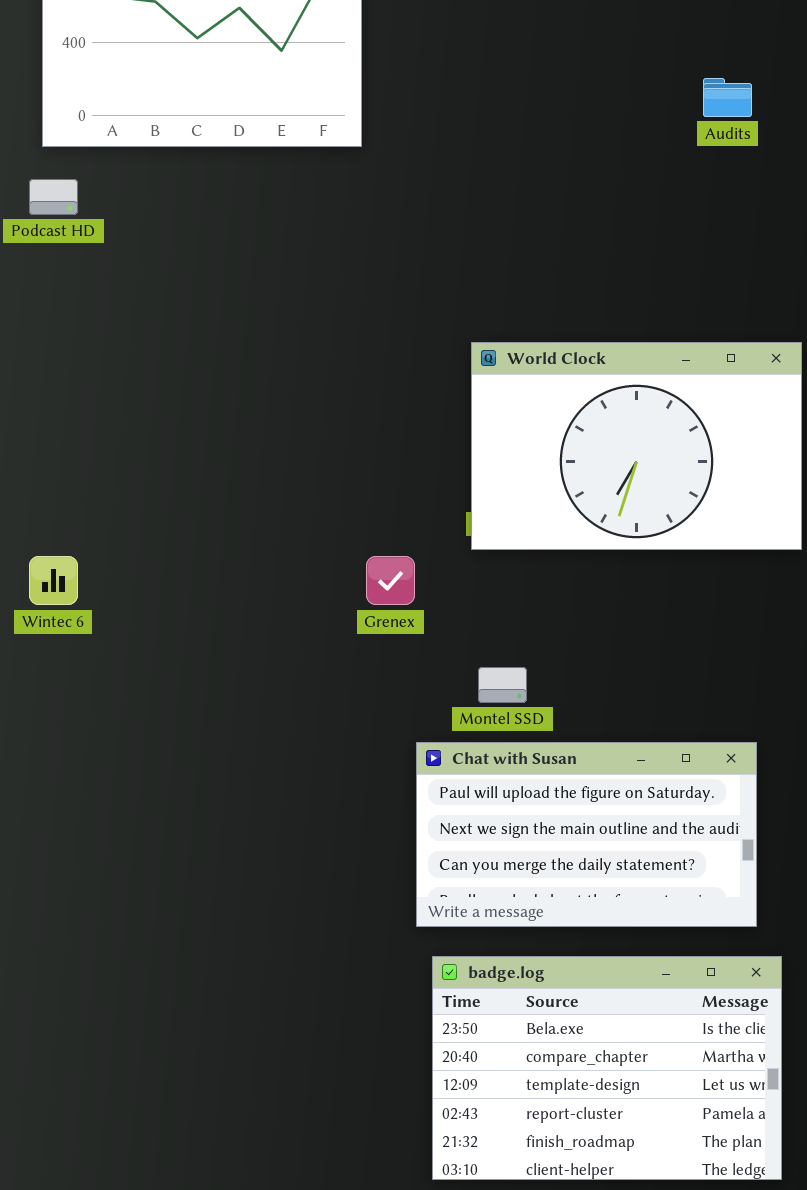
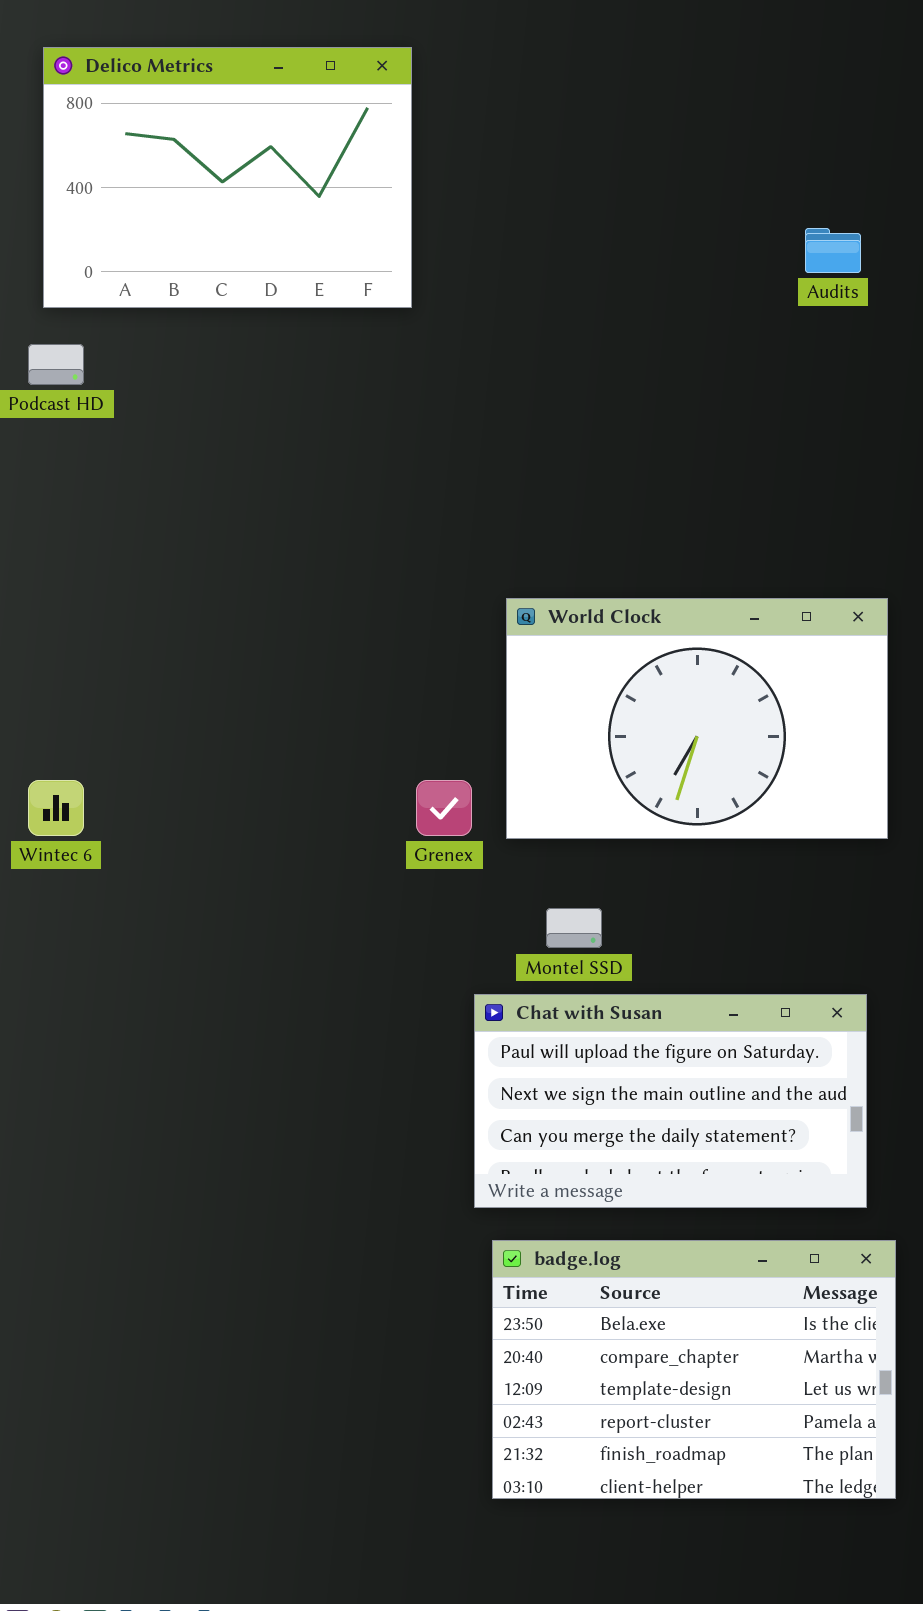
World Clock: [471,342,802,550] -> [506,598,888,839], moved

